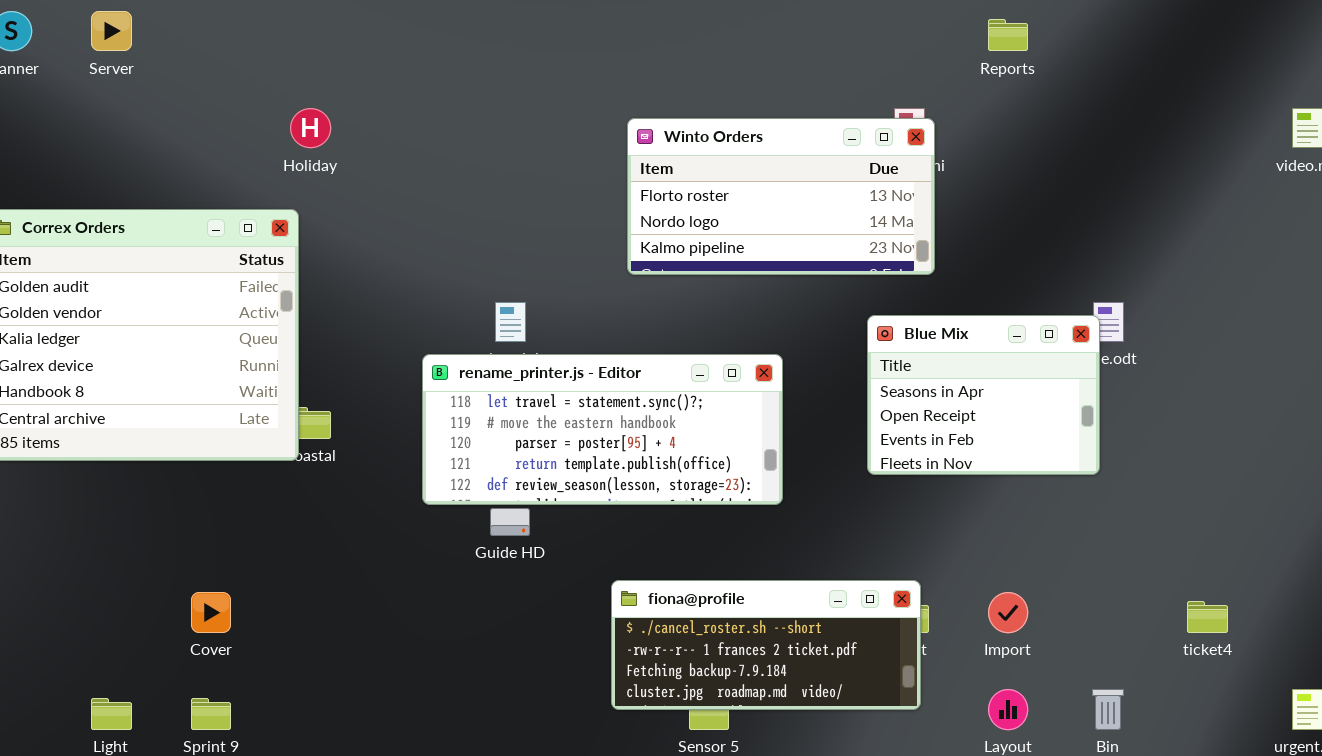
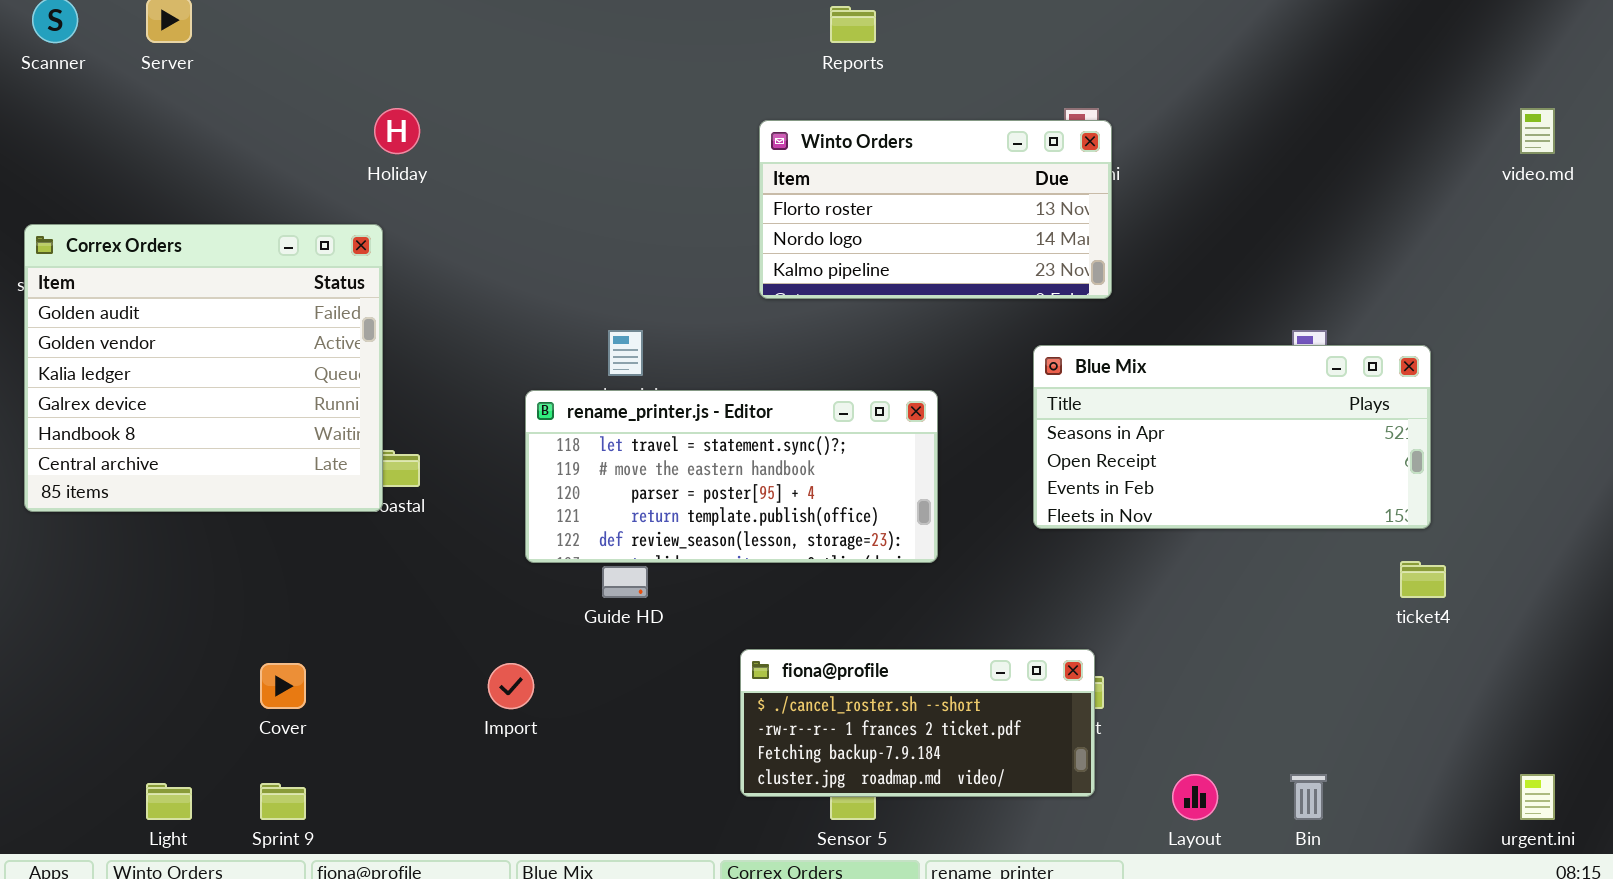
Reports: [988,19,1028,51] -> [830,6,876,43], moved
Blue Mix: [867,315,1100,475] -> [1033,345,1431,529], resized
Import: [988,592,1028,633] -> [488,663,534,709], moved
ticket4: [1187,601,1228,633] -> [1400,561,1446,598], moved

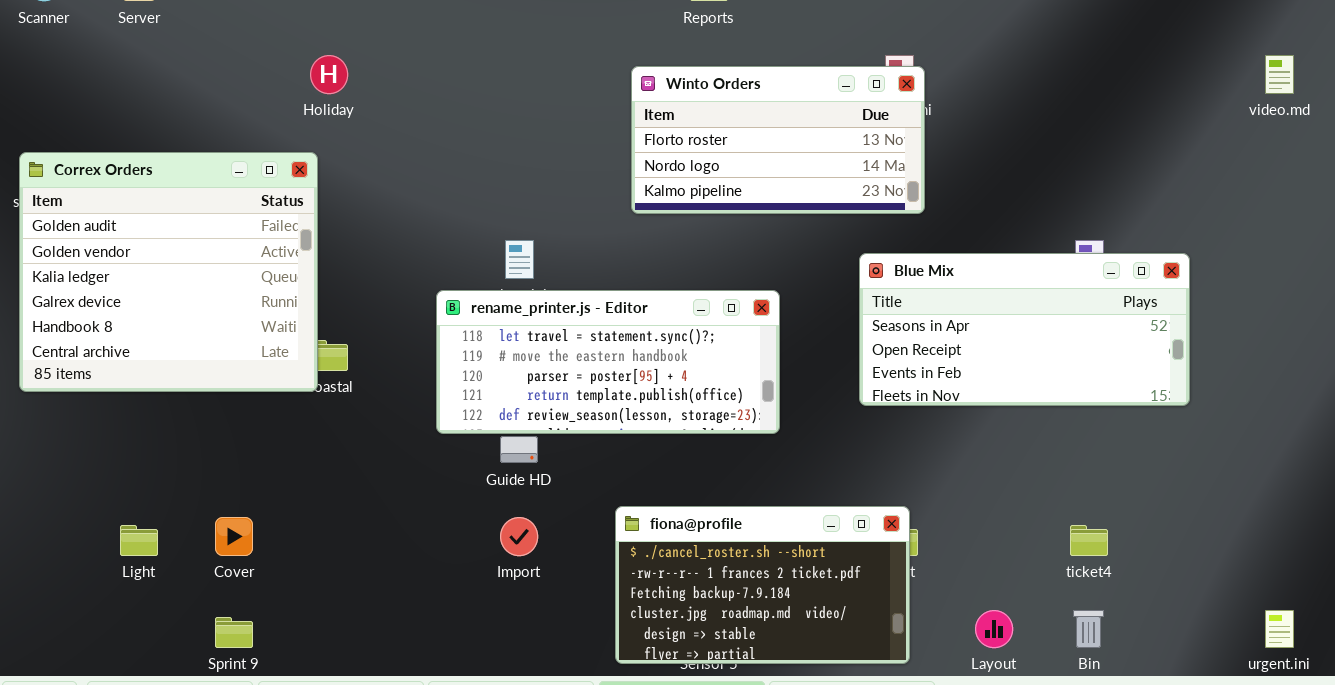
ticket4: [1400,561,1446,598] -> [1070,525,1108,556], moved
fiona@profile: [740,649,1095,797] -> [615,506,910,664], resized
Import: [488,663,534,709] -> [500,517,538,556], moved
Light: [146,783,192,820] -> [120,525,158,556], moved

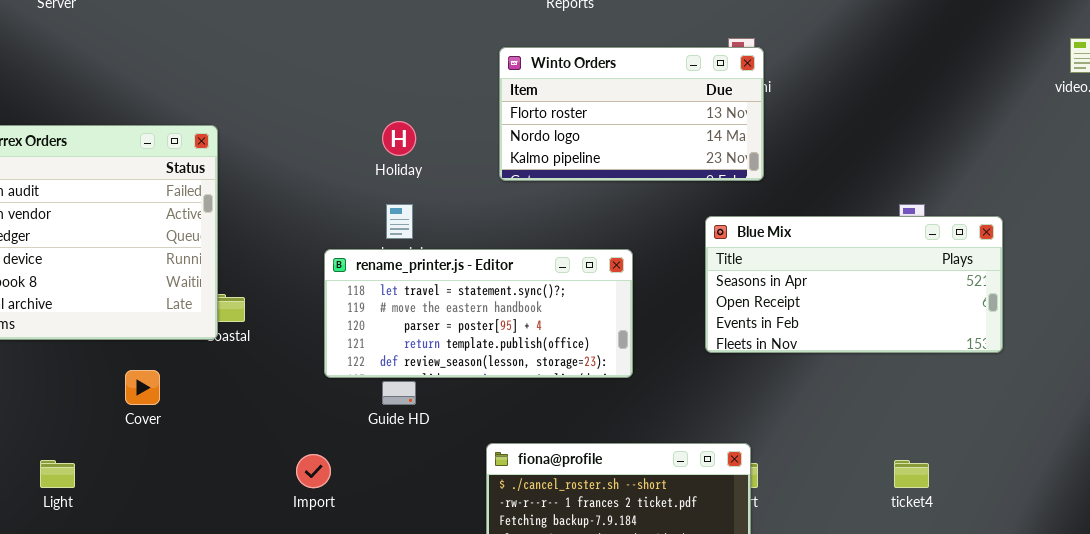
Holiday: [310,55,348,94] -> [382,121,416,156], moved
Cover: [215,517,253,556] -> [125,370,160,405], moved
Import: [500,517,538,556] -> [296,454,331,488], moved

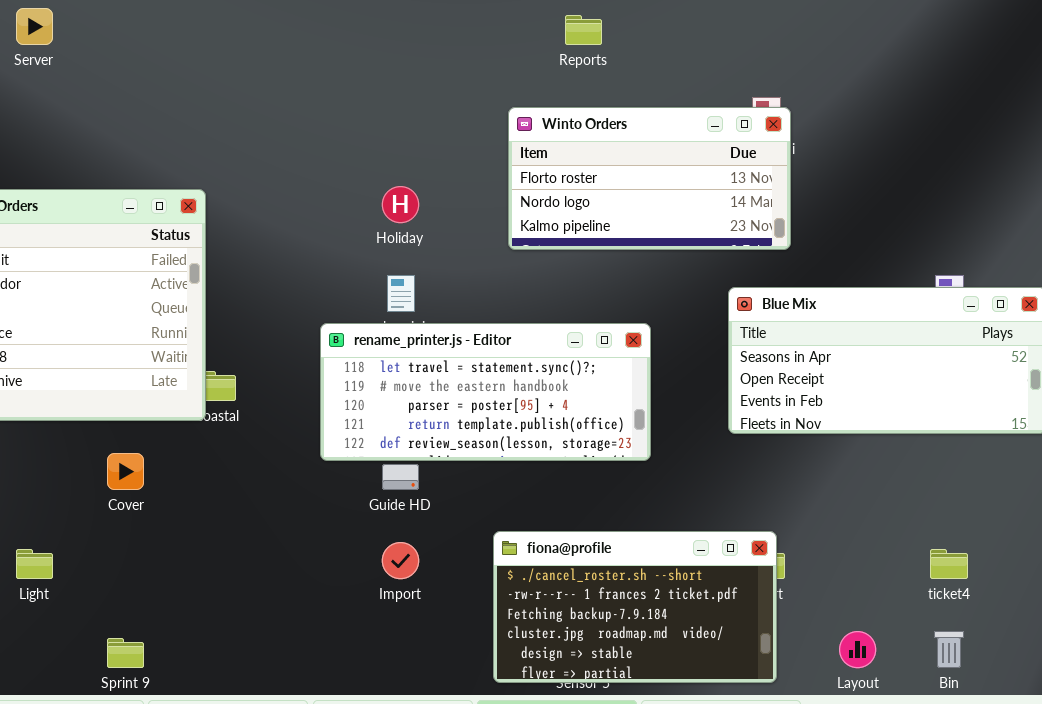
Import: [296,454,331,488] -> [382,542,419,579], moved

